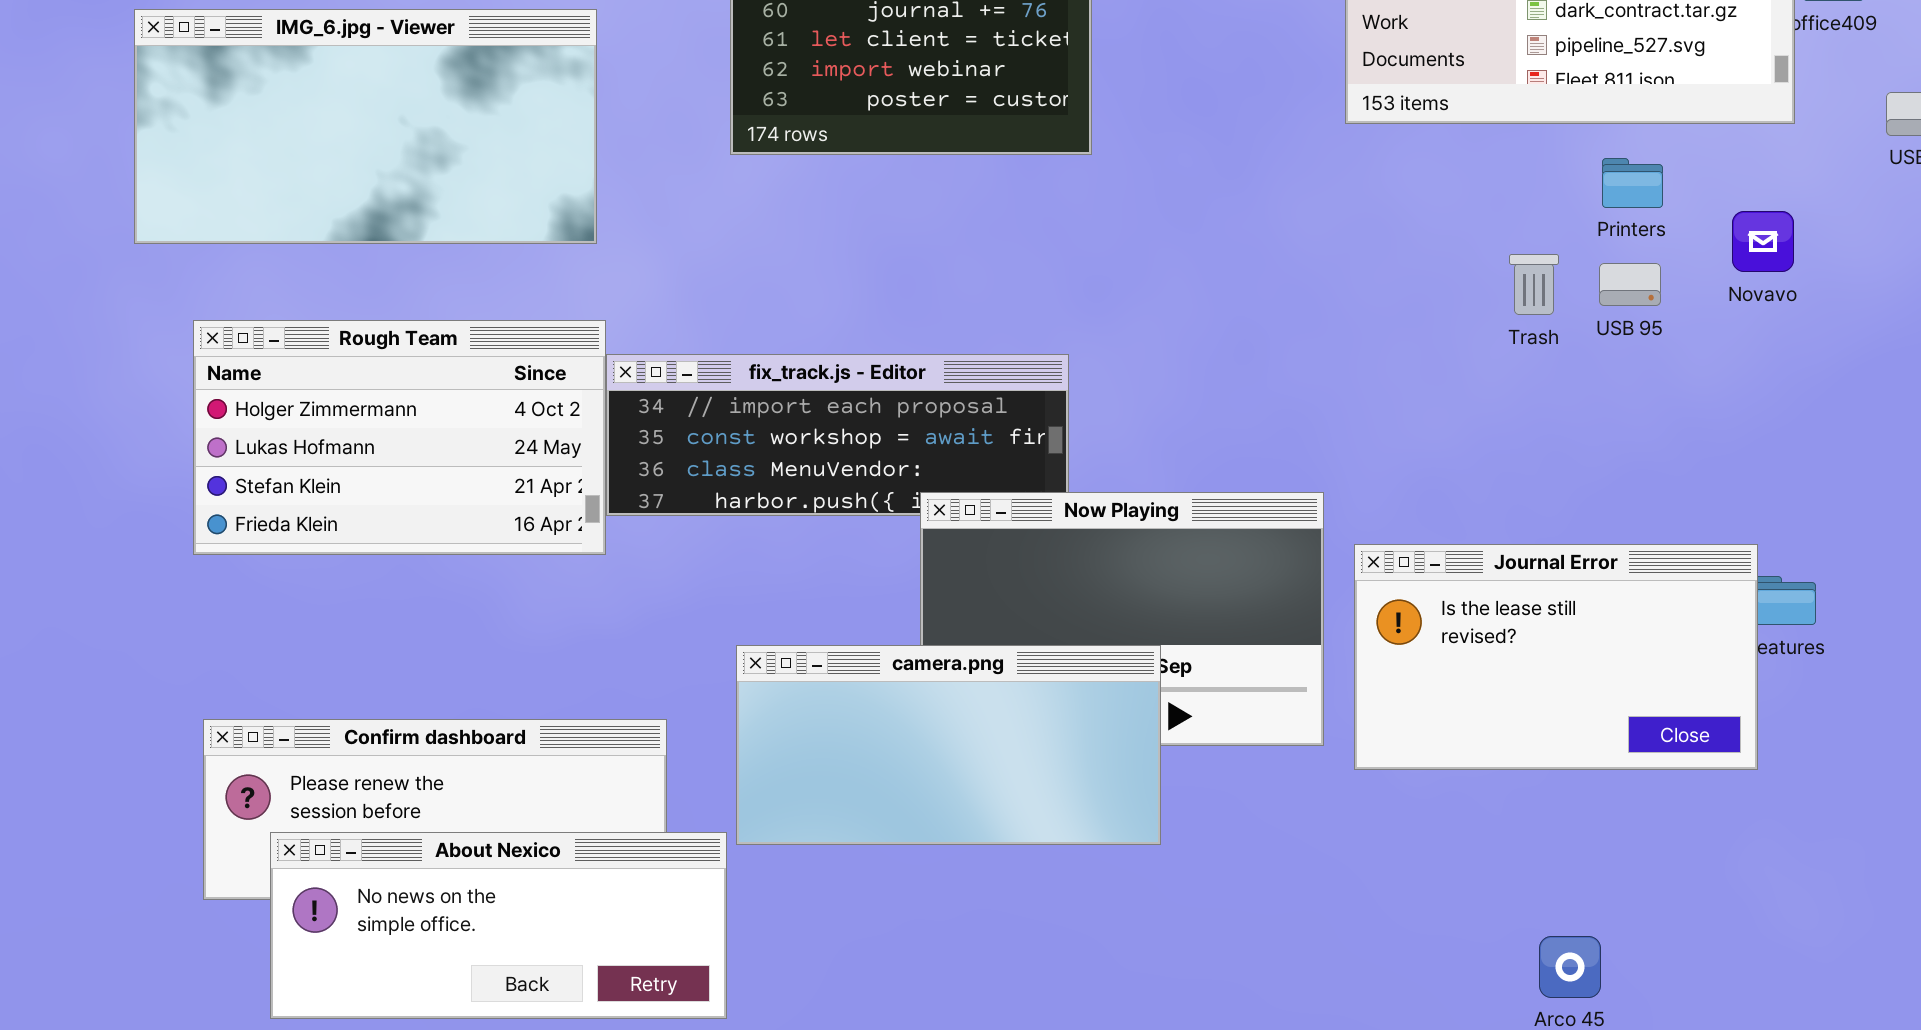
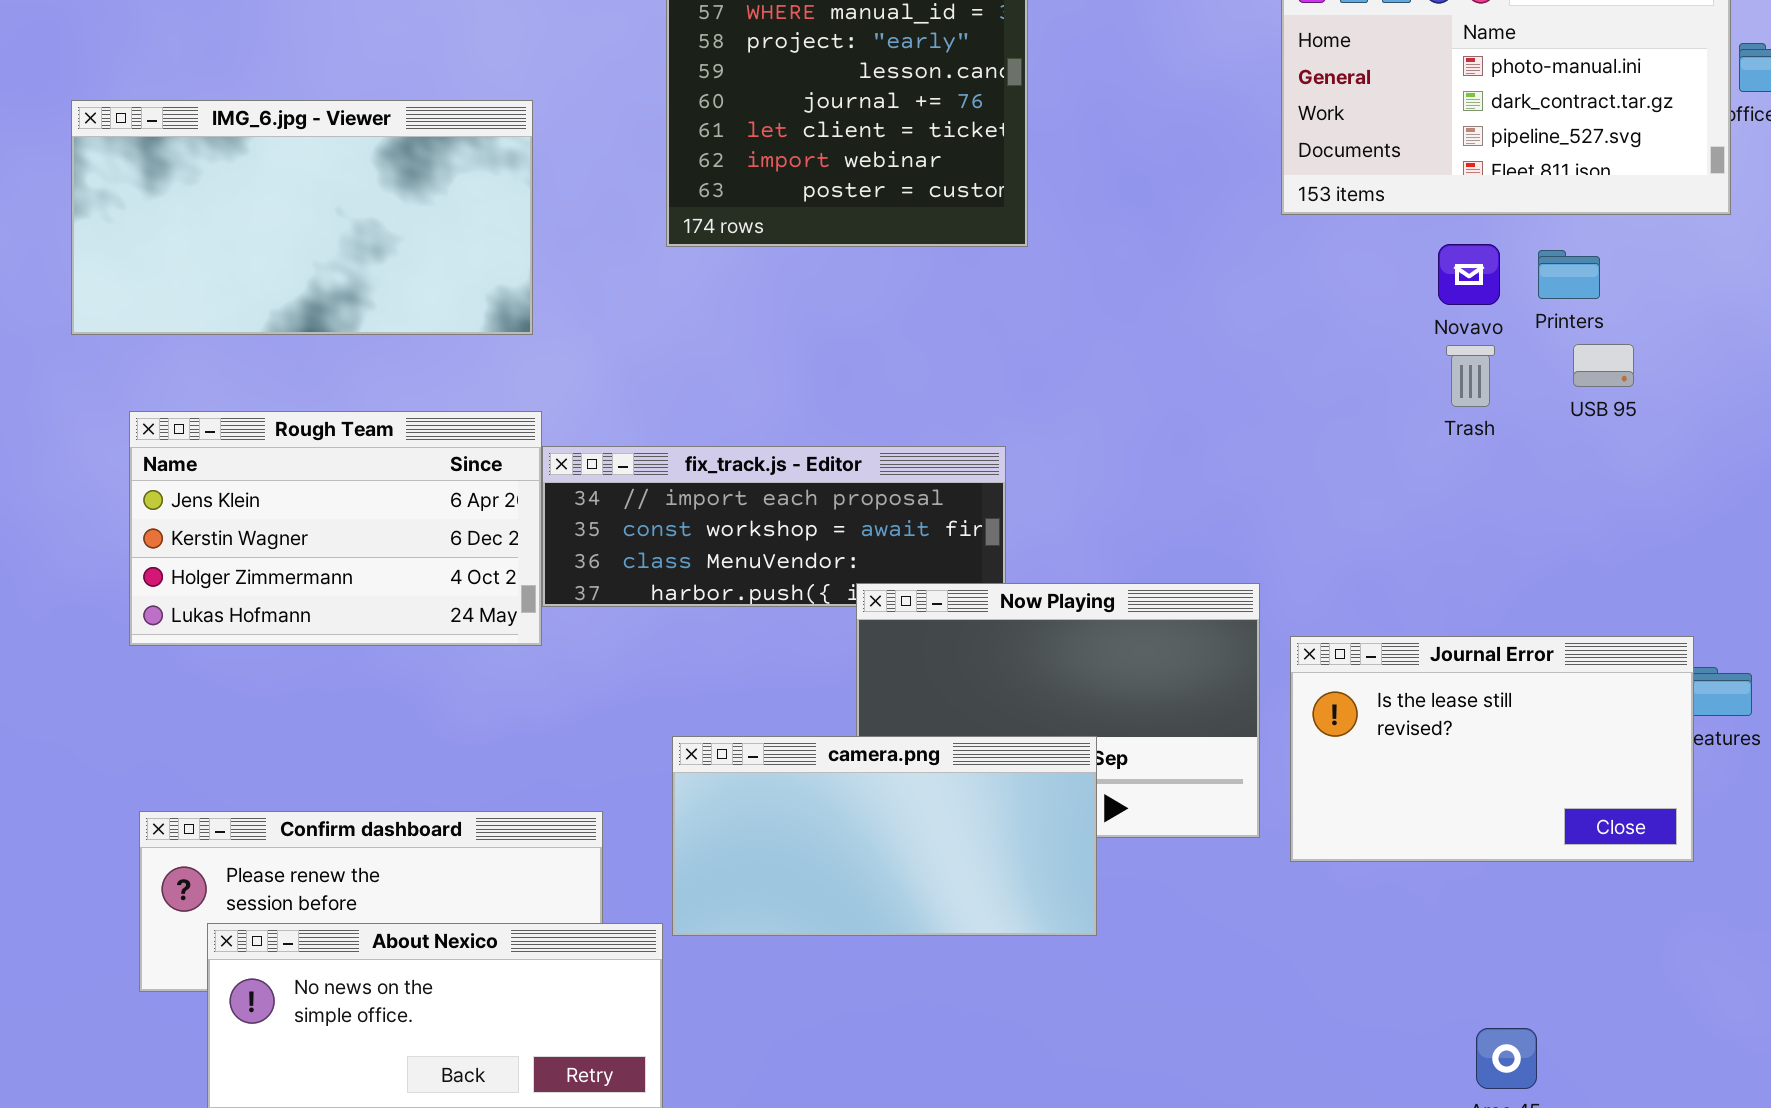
Novavo: [1732,211,1794,272] -> [1438,244,1500,305], moved
USB 95: [1599,263,1661,306] -> [1573,344,1634,387], moved
Rough Team: [193,320,606,555] -> [129,411,542,646], scrolled up 2 rows

